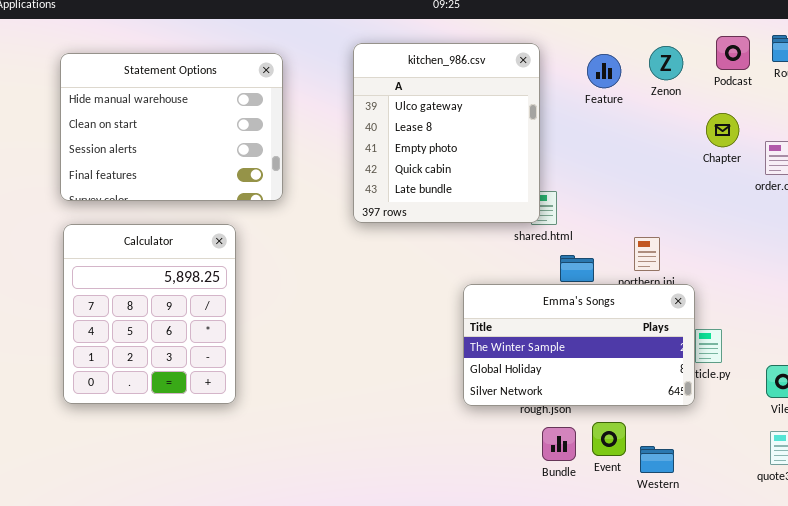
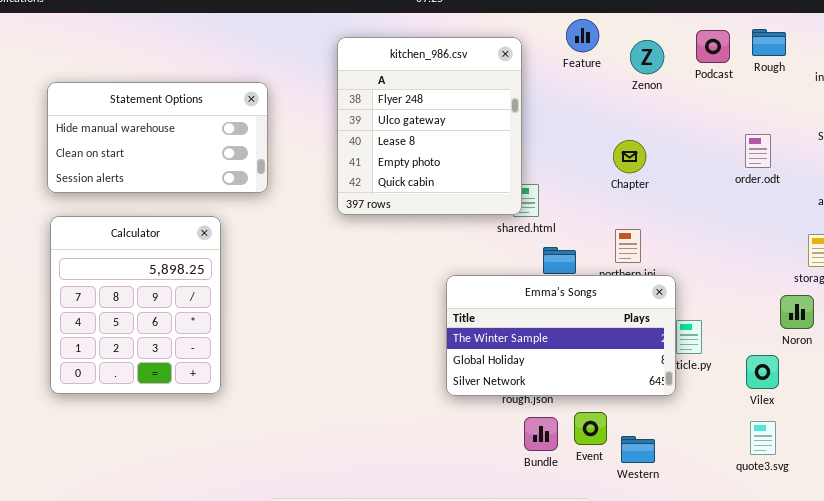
kitchen_986.csv: [353,43,540,223] -> [337,37,522,215], scrolled up 1 row
Statement Options: [60,53,283,201] -> [47,82,268,193], resized
Feature: [587,54,621,88] -> [566,19,599,52], moved
Chapter: [706,113,739,147] -> [613,140,646,173], moved

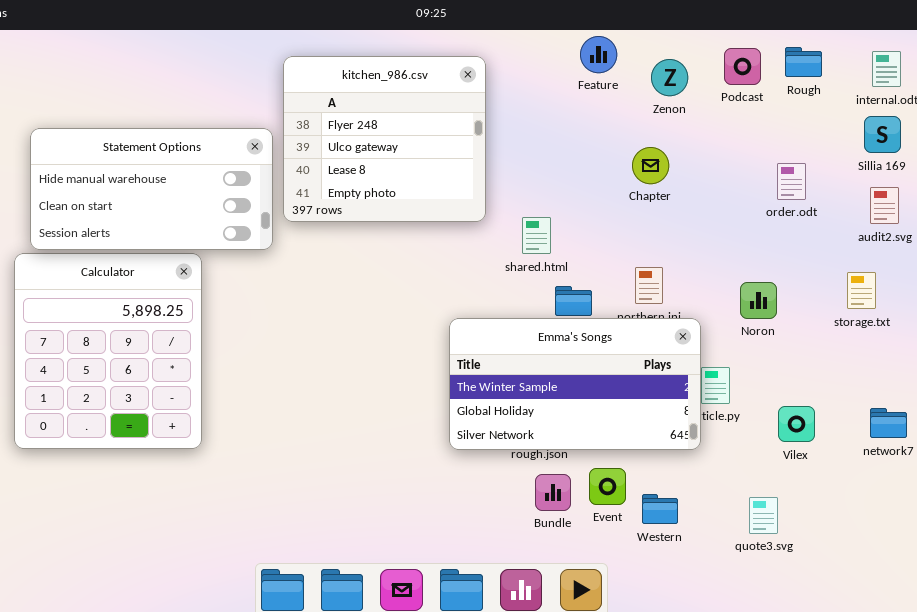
kitchen_986.csv: [337,37,522,215] -> [283,56,486,222], moved, resized
Statement Options: [47,82,268,193] -> [30,128,273,250], moved
Chapter: [613,140,646,173] -> [632,147,669,184], moved
Noron: [780,295,814,329] -> [740,282,777,319], moved
quote3.svg: [750,421,776,455] -> [749,497,778,534], moved

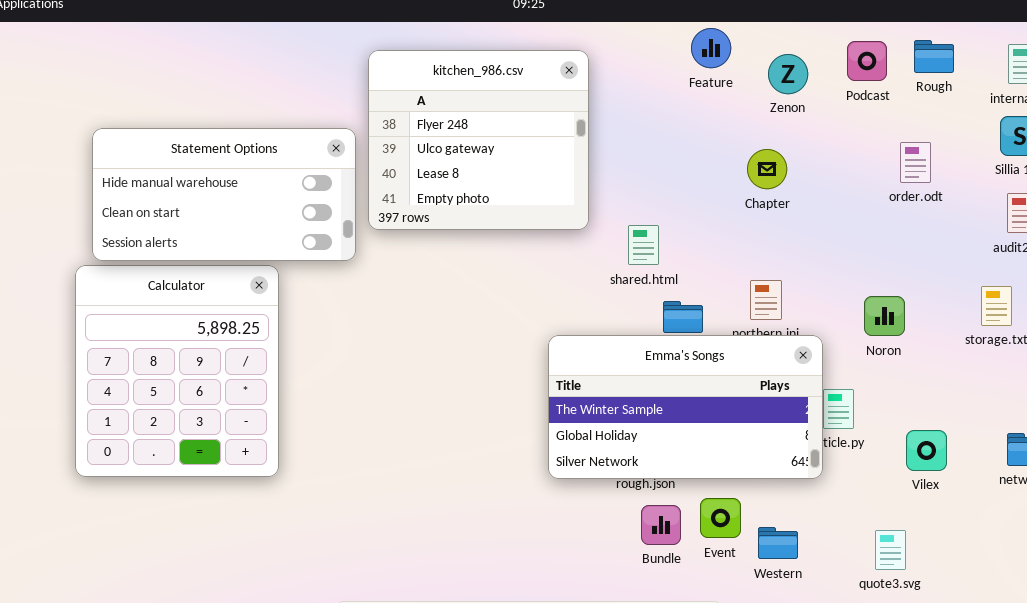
order.odt: [777,163,806,200] -> [900,142,931,183], moved

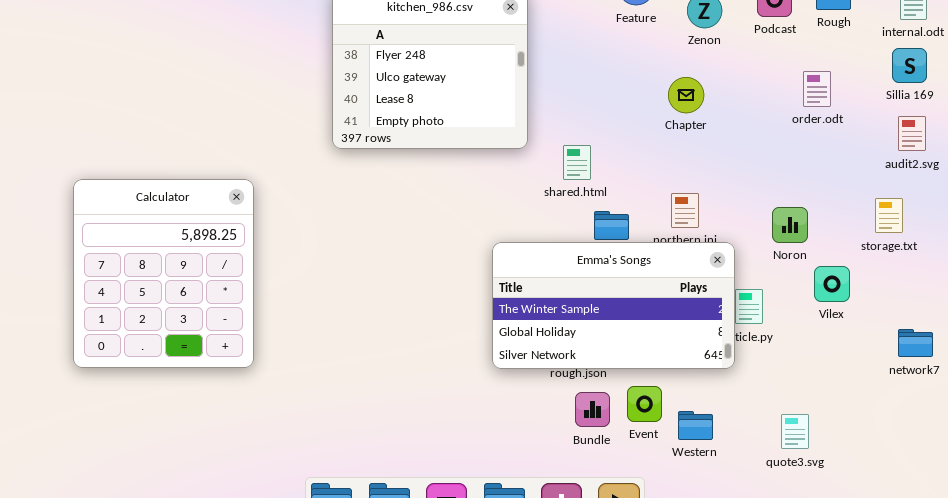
Statement Options: [92,128,356,261] -> none, closed
Vilex: [906,430,947,471] -> [814,266,850,302], moved

